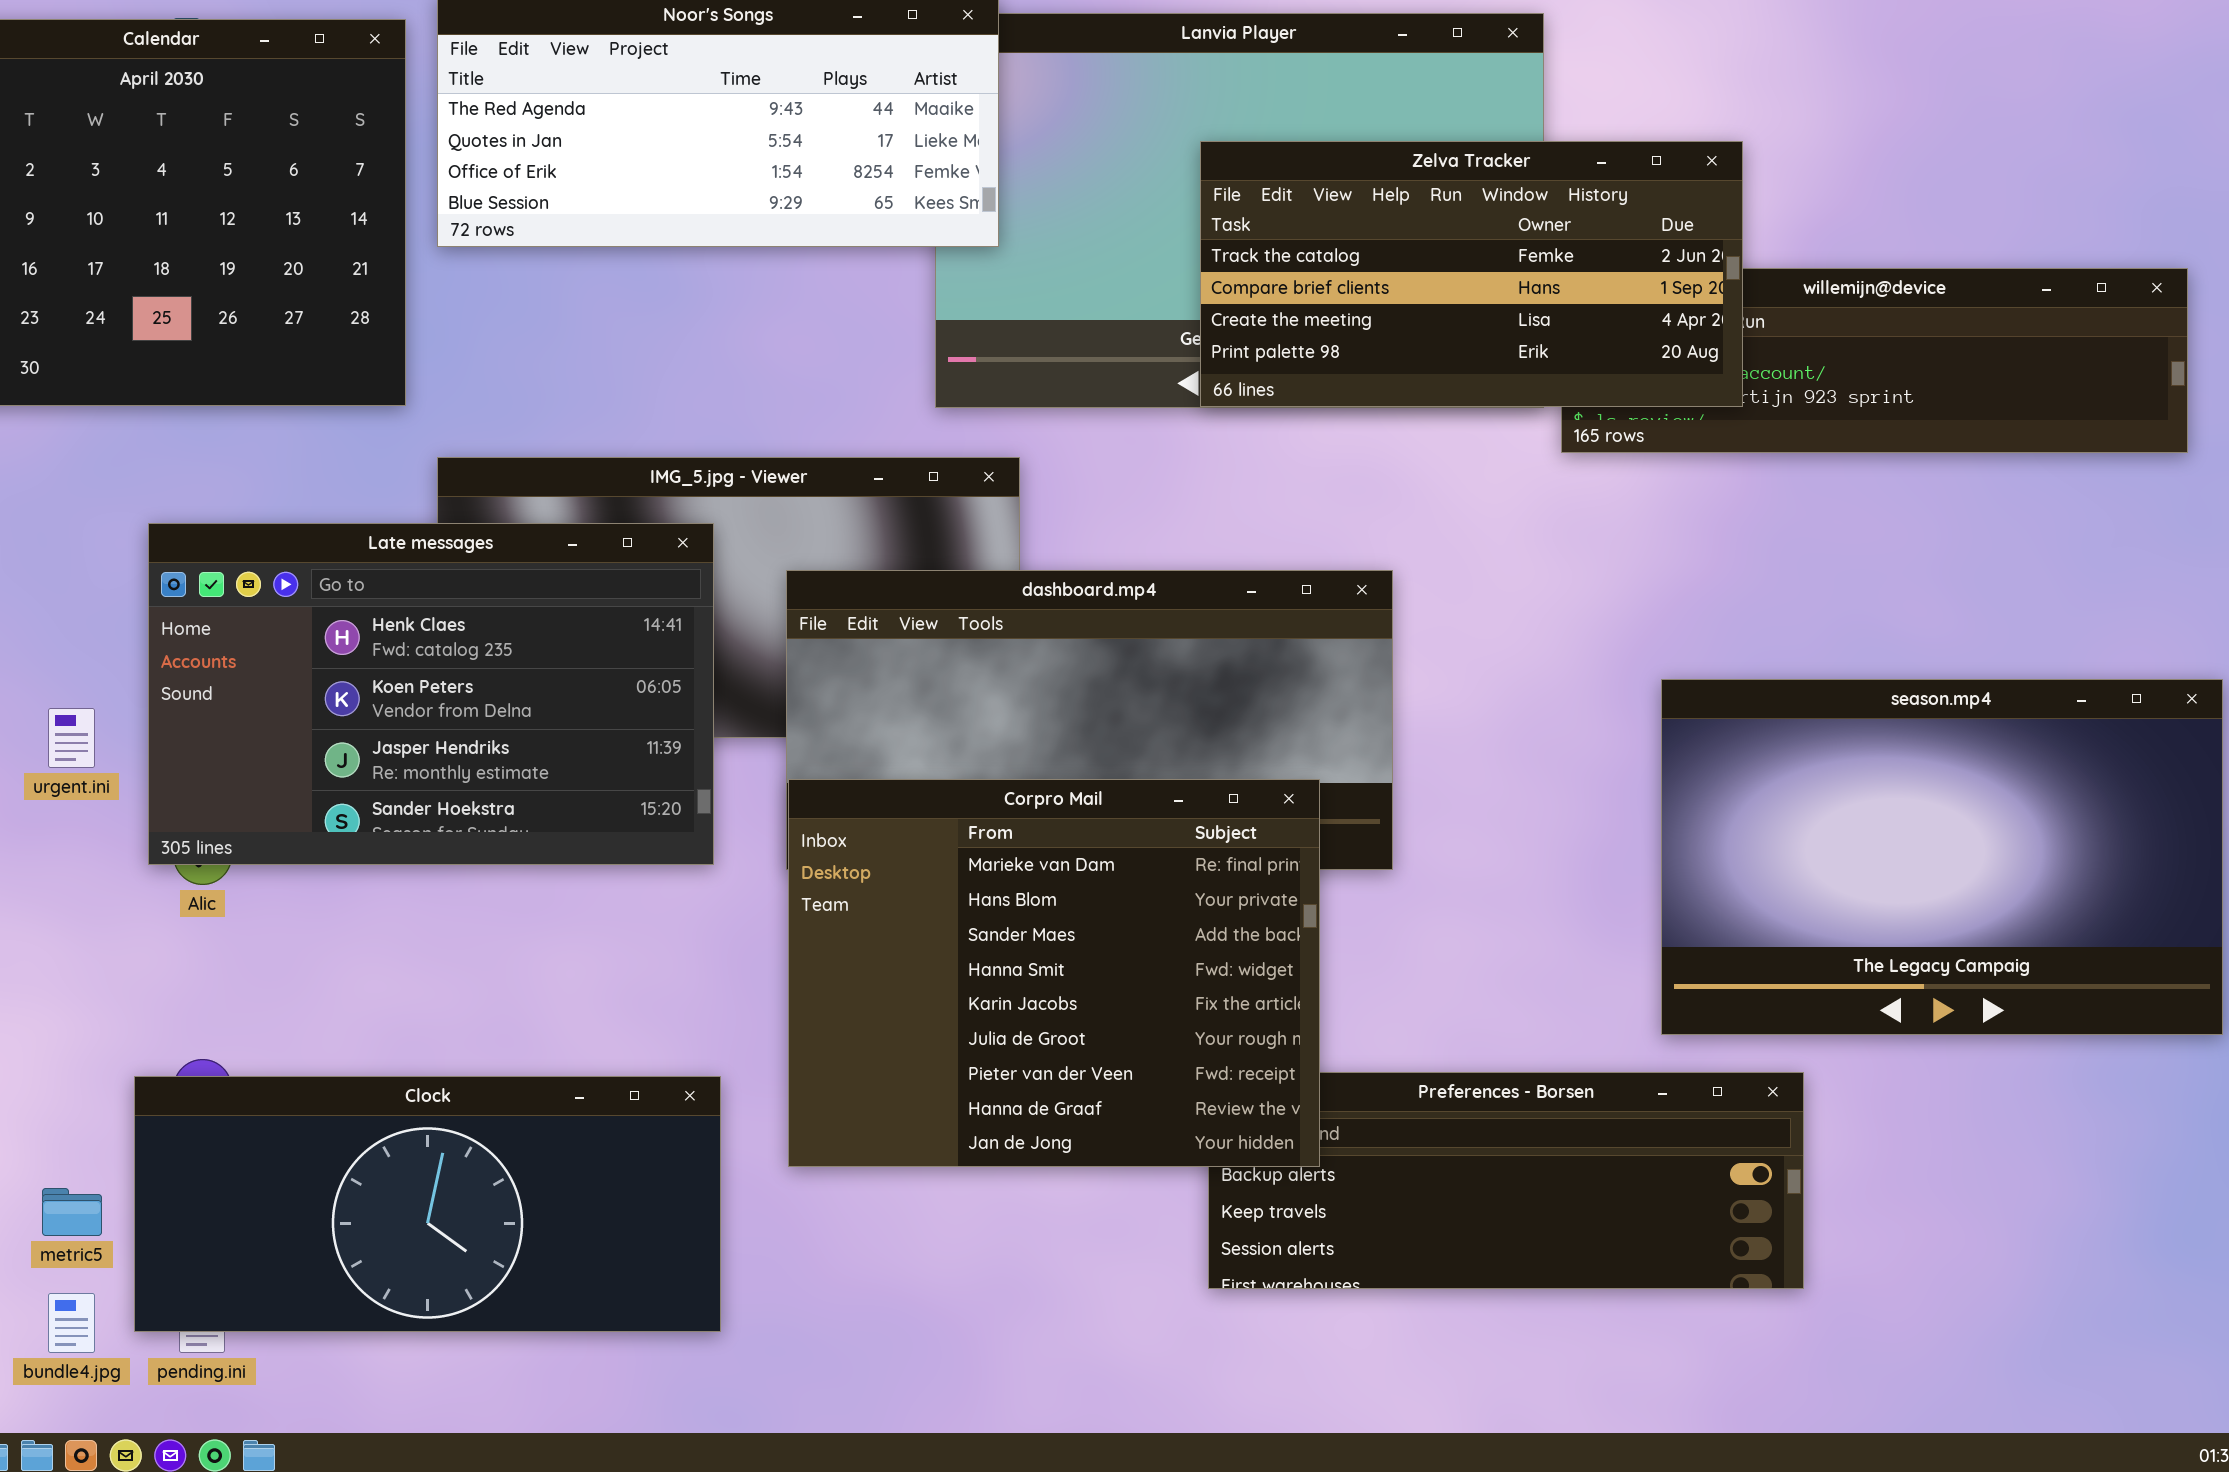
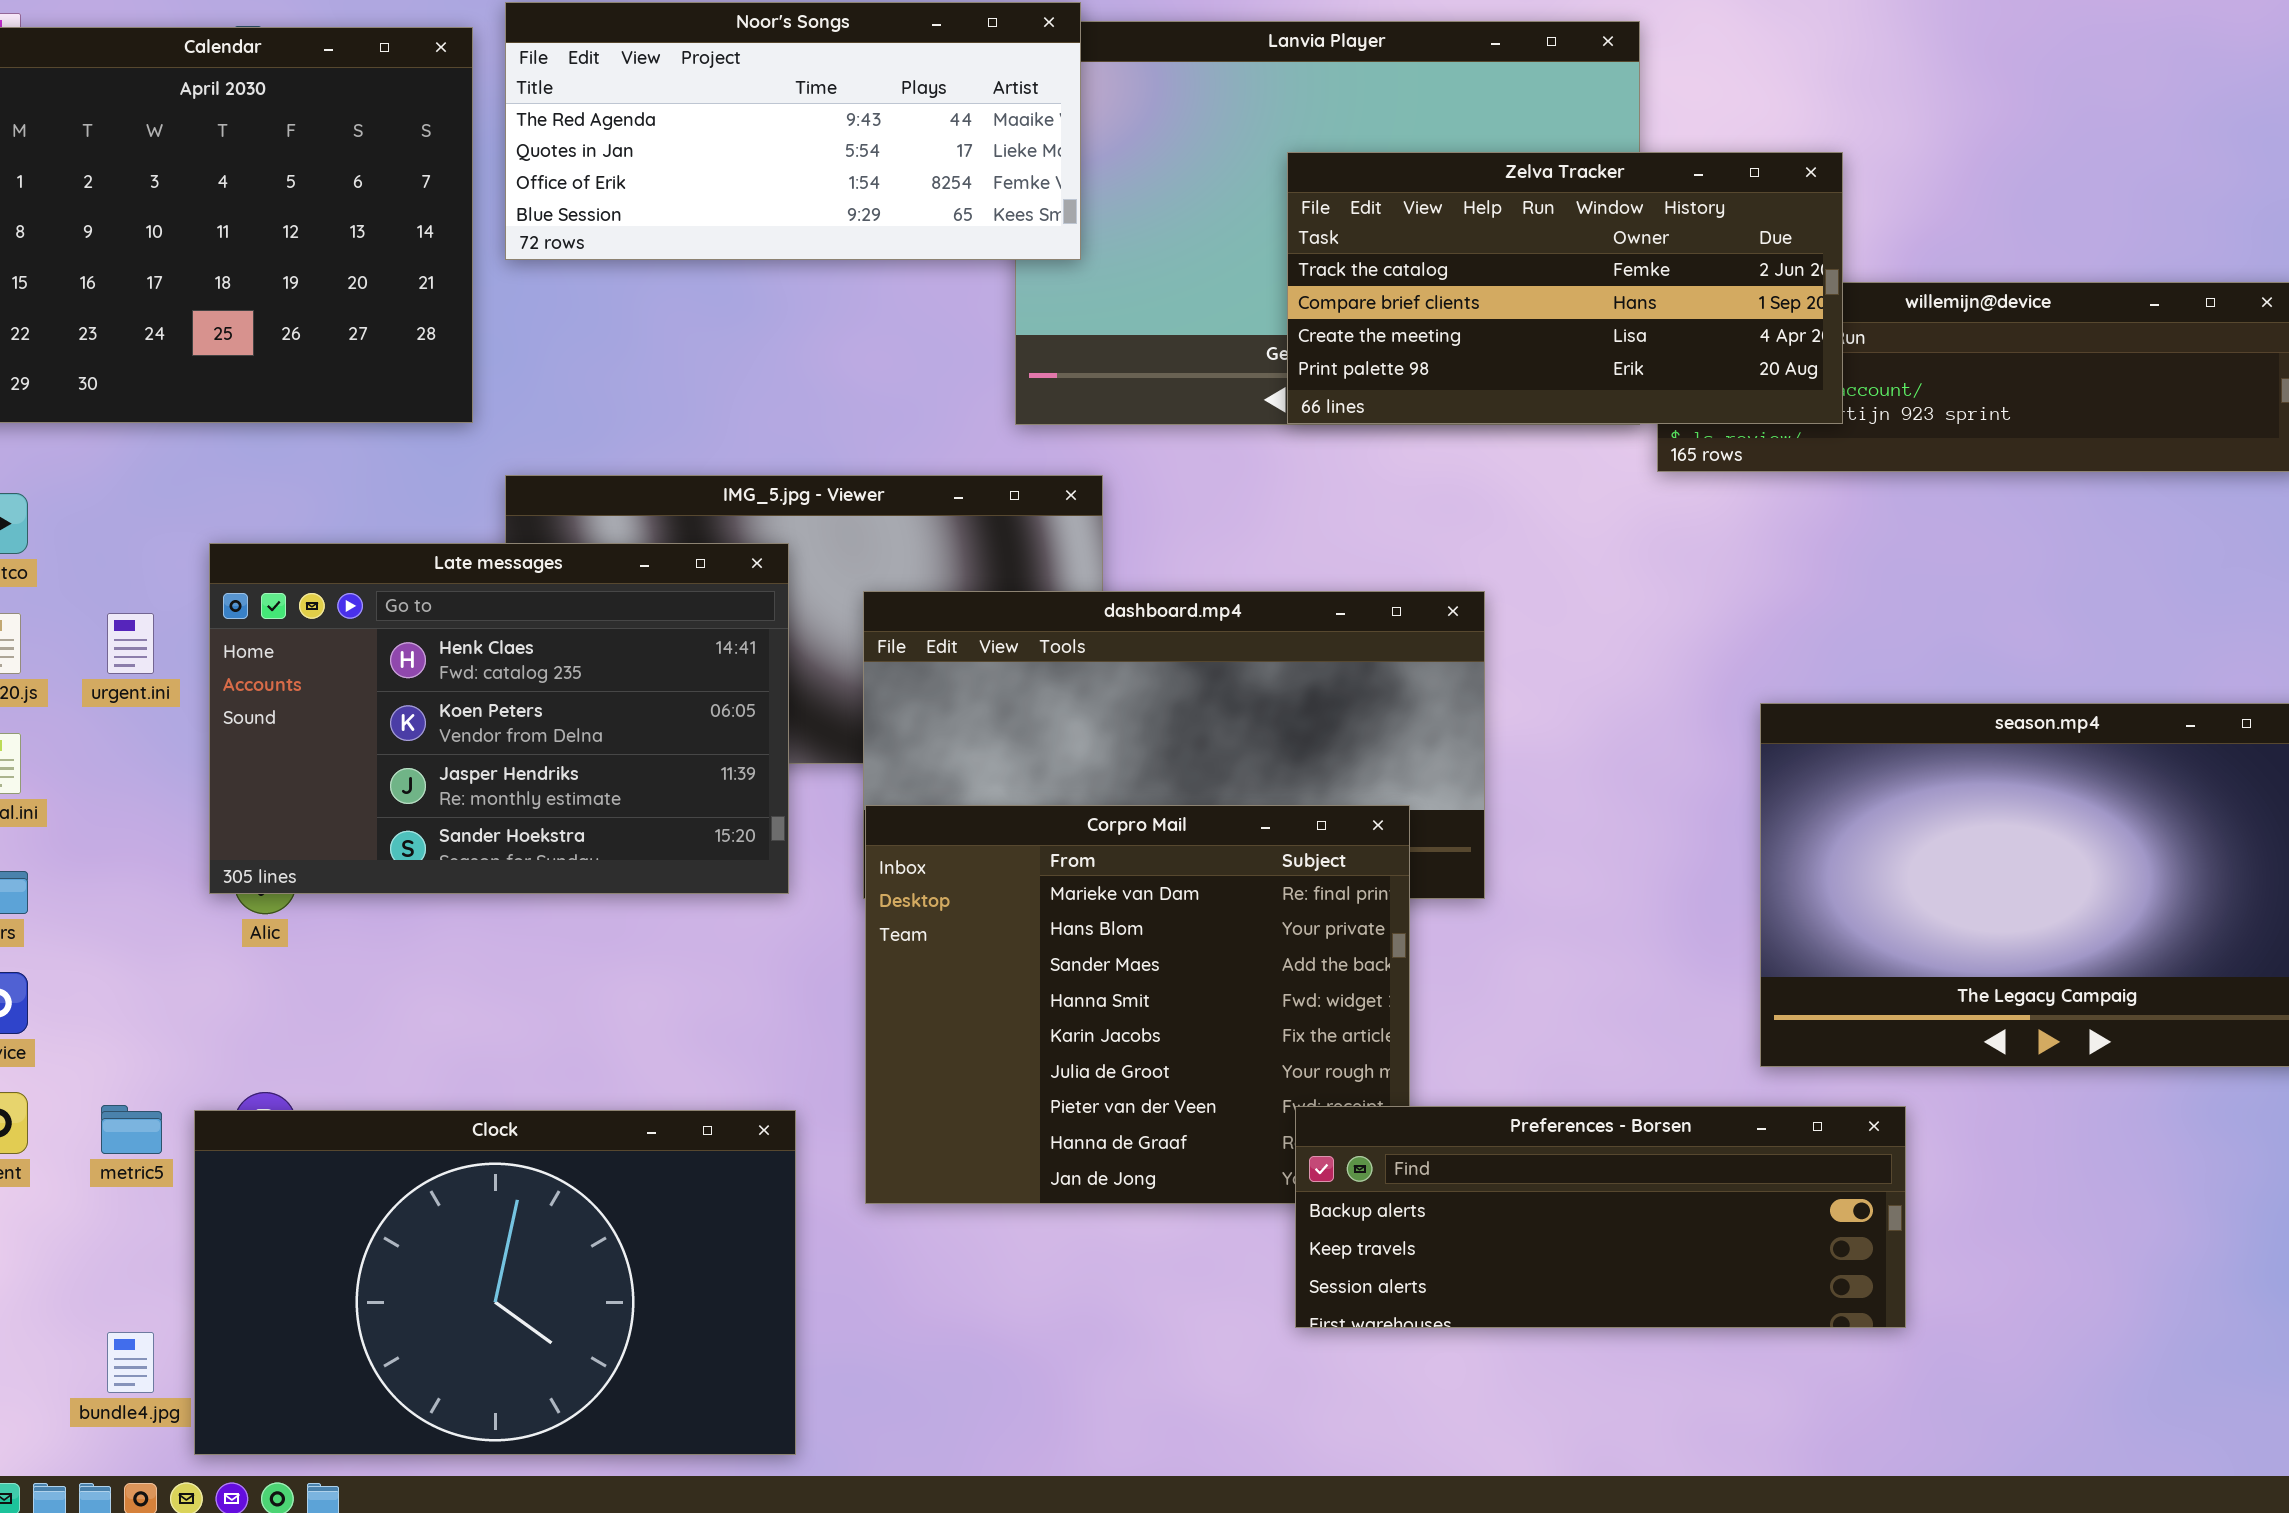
urgent.ini: [48,708,95,768] -> [107,613,154,674], moved
Preferences - Borsen: [1208,1072,1804,1289] -> [1295,1106,1906,1328], raised
Clock: [134,1076,721,1332] -> [194,1110,796,1455], resized
metric5: [42,1188,102,1236] -> [101,1105,162,1154], moved

